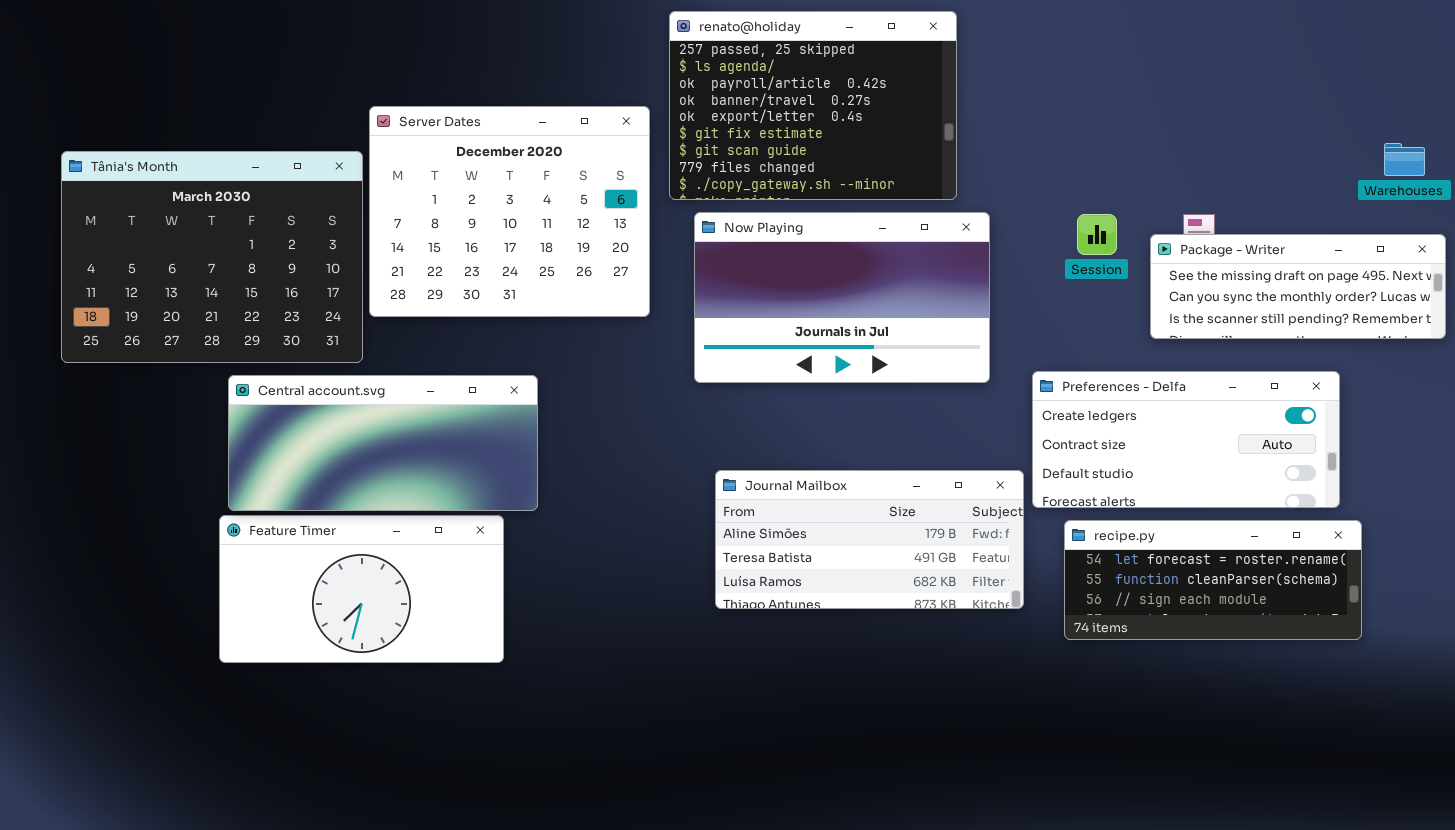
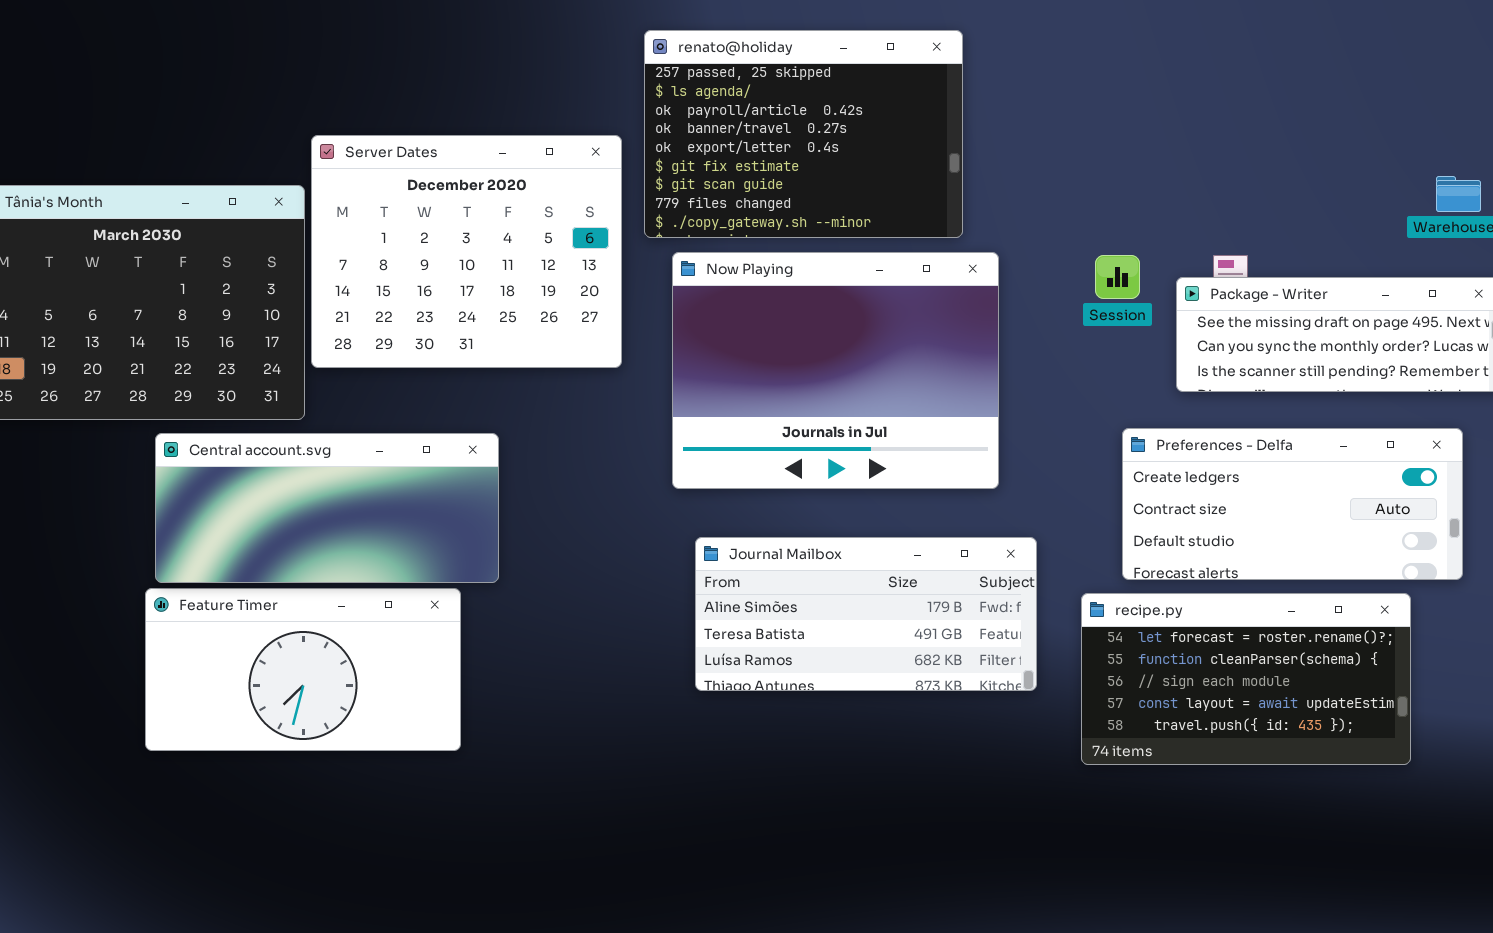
Now Playing: [694,212,990,383] -> [672,252,999,489], resized
Preferences - Delfa: [1032,371,1340,508] -> [1122,428,1463,580], moved
recipe.py: [1064,520,1362,640] -> [1081,593,1411,765], resized

